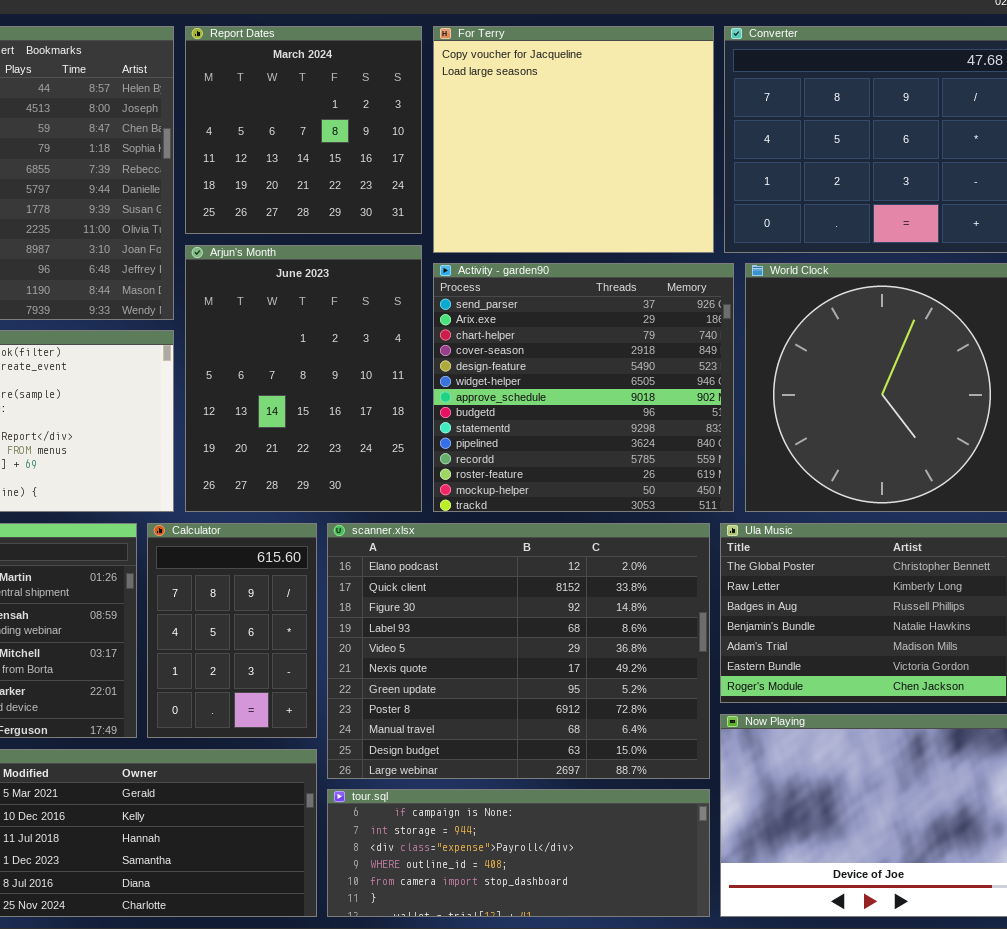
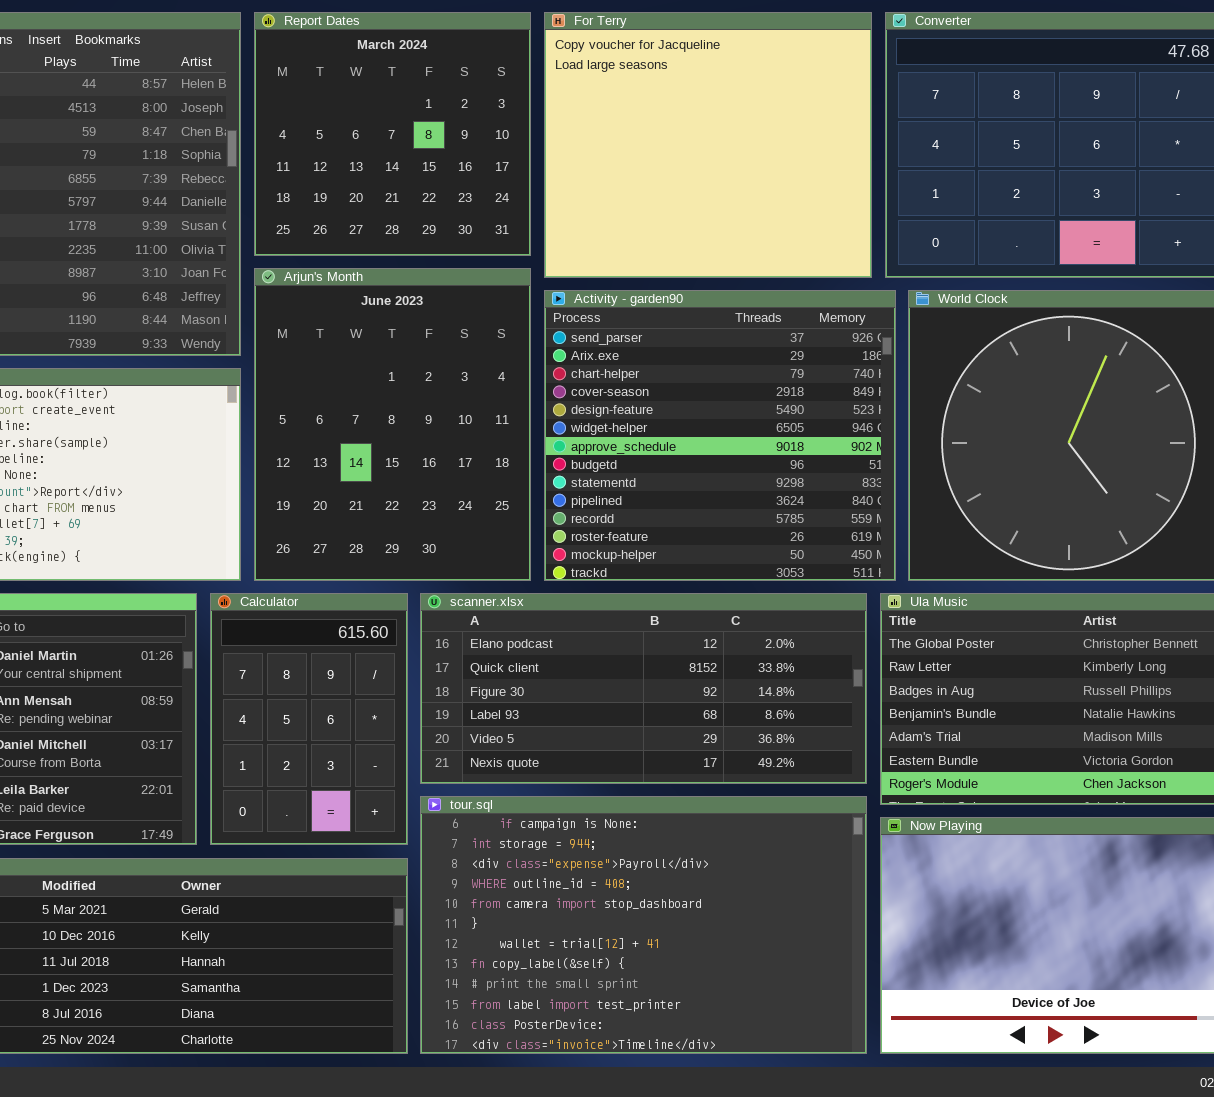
scanner.xlsx: [327,523,710,779] -> [420,593,867,784], resized
tour.sql: [327,789,710,917] -> [420,796,867,1054], resized

